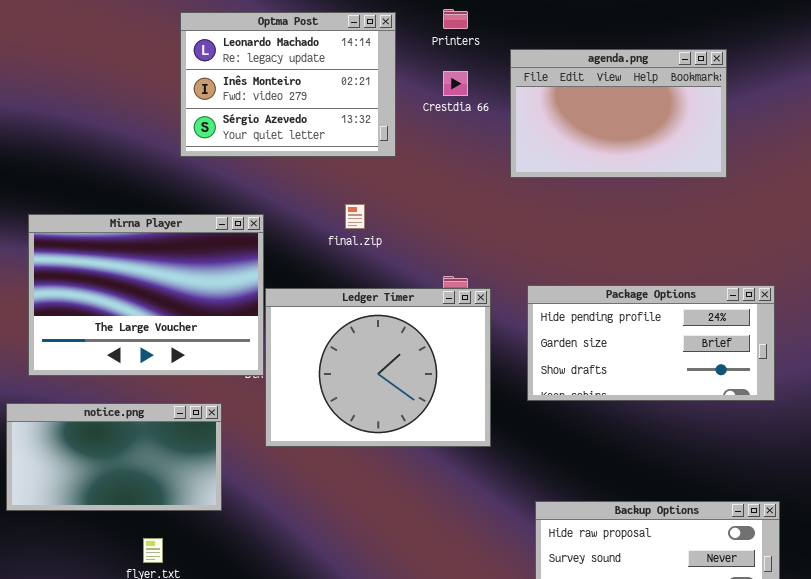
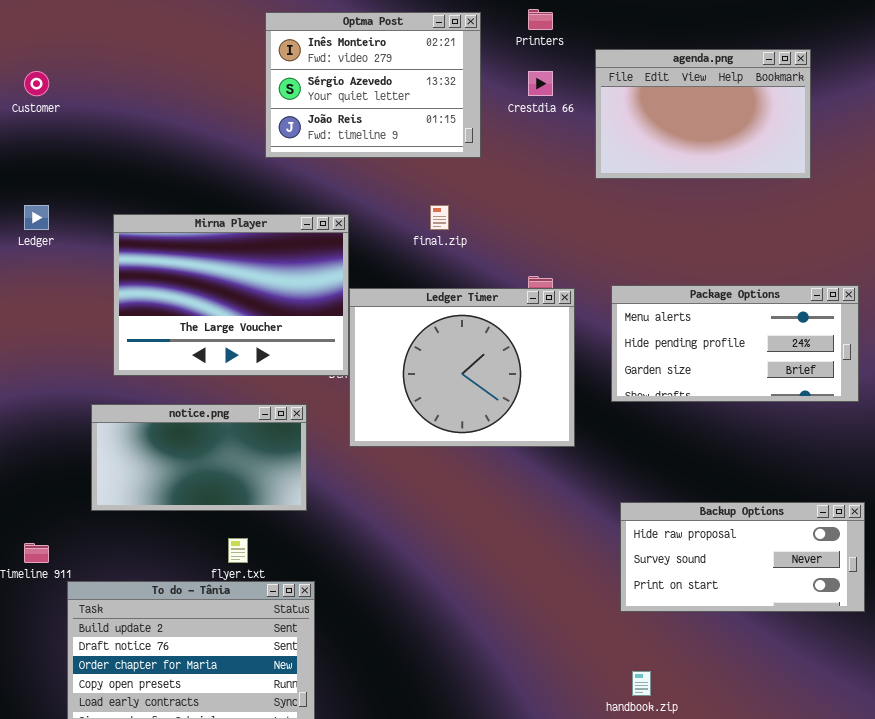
Optma Post: [180,12,396,157] -> [265,12,481,158], scrolled down 1 row
Package Options: [527,285,775,401] -> [611,285,859,402], scrolled up 1 row

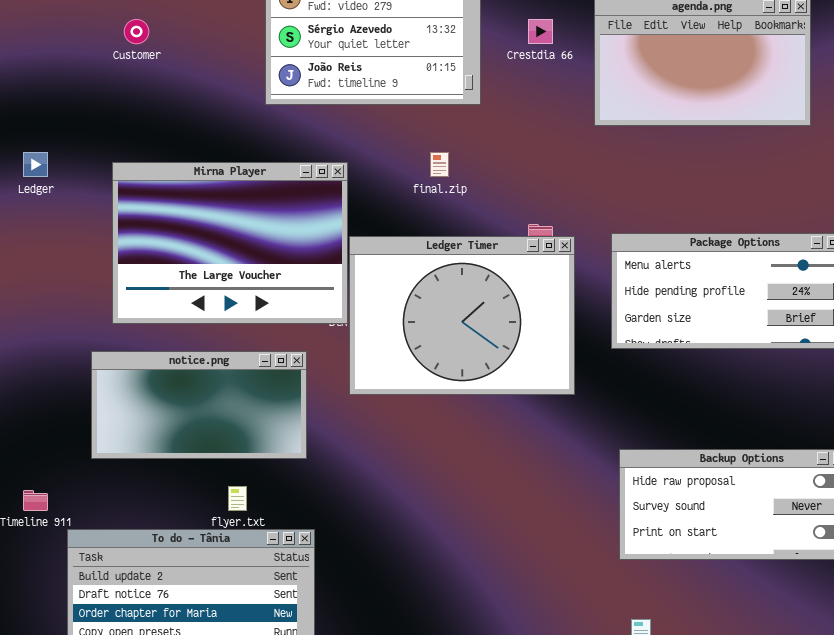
Customer: [24,71,49,96] -> [124,19,149,44], moved

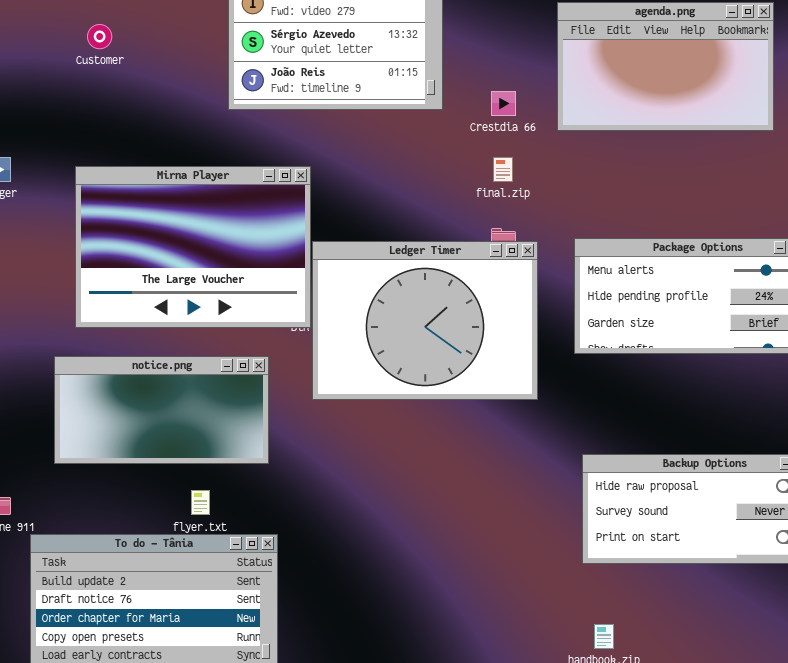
Crestdia 66: [528,19,553,44] -> [491,91,516,116], moved
final.zip: [430,152,449,177] -> [493,157,513,182], moved

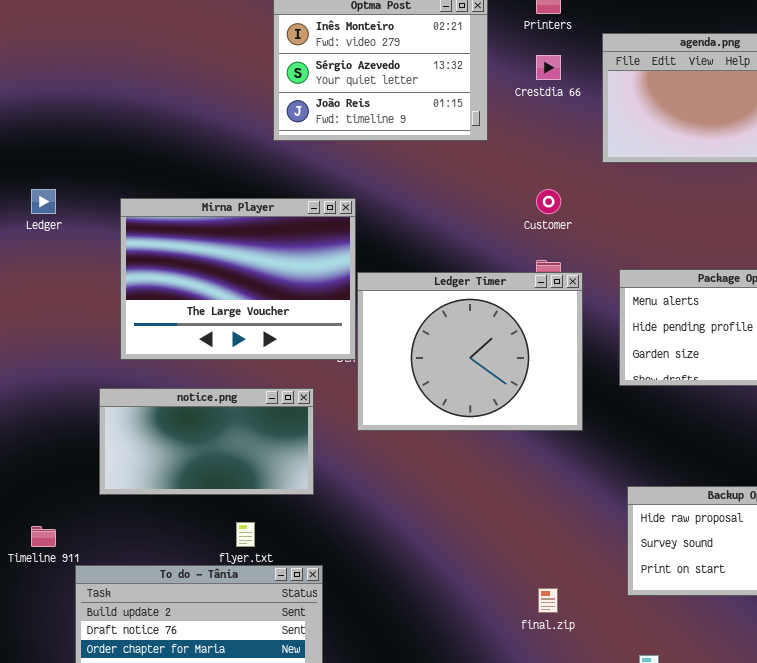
Customer: [87,24,112,49] -> [536,189,561,214], moved
Crestdia 66: [491,91,516,116] -> [536,55,561,80], moved
final.zip: [493,157,513,182] -> [538,588,558,613], moved

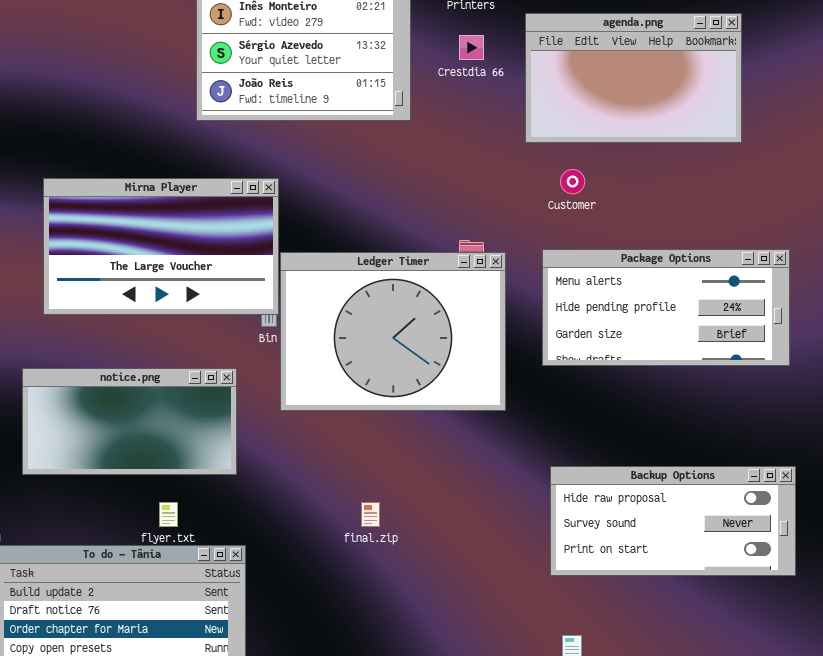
Customer: [536,189,561,214] -> [560,169,585,194], moved
Mirna Player: [120,198,356,360] -> [43,178,279,315], resized
final.zip: [538,588,558,613] -> [361,502,380,527], moved

